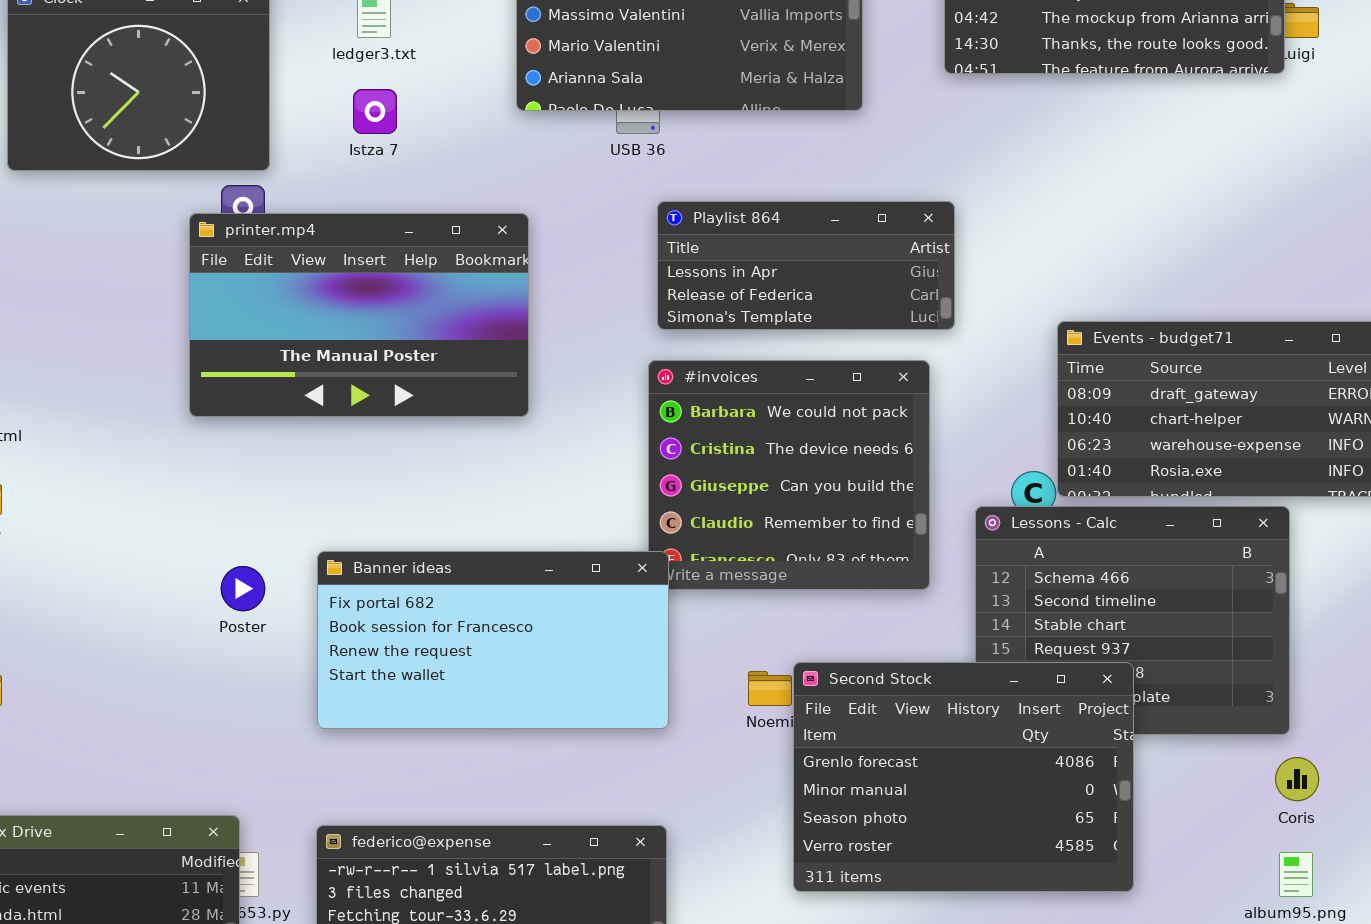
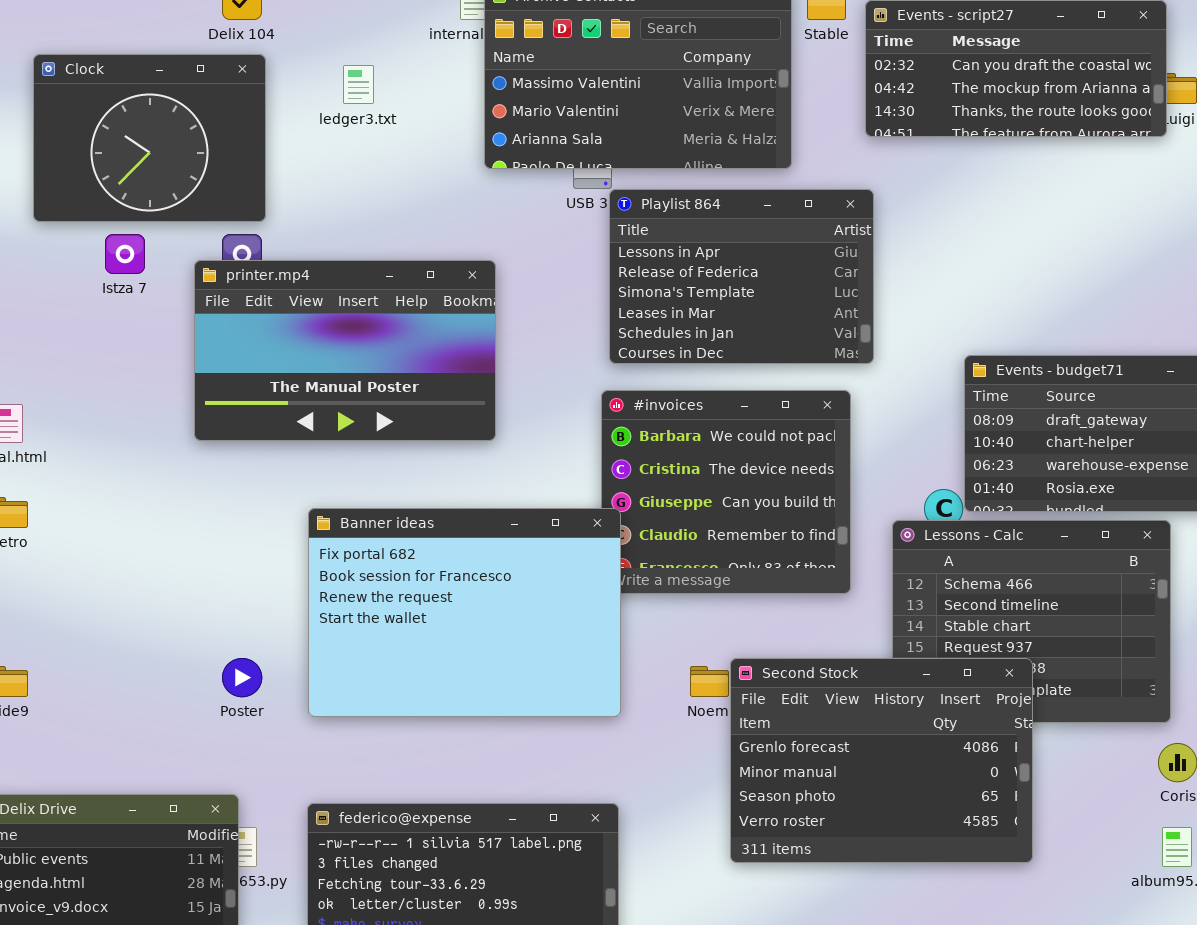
Istza 7: [353,89,397,134] -> [105,234,145,274], moved
Playlist 864: [657,201,955,330] -> [609,189,874,364], resized
Banner ideas: [317,551,669,729] -> [308,508,621,717], resized
Poster: [221,566,265,611] -> [222,658,262,697], moved

